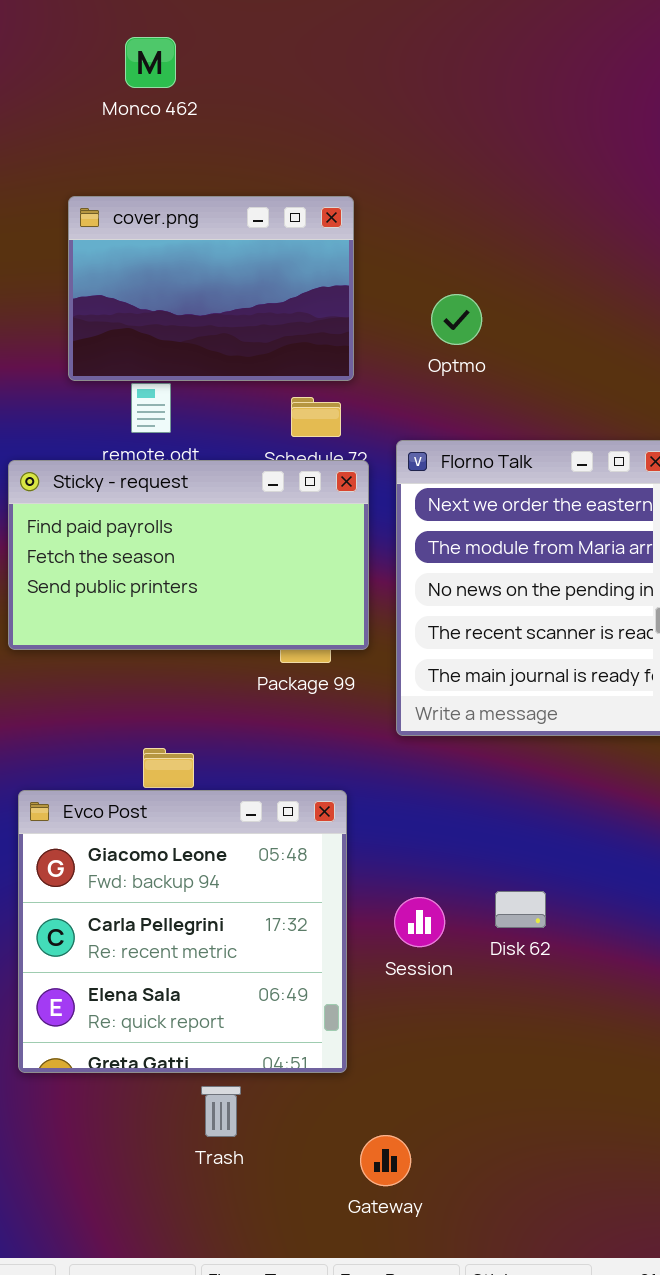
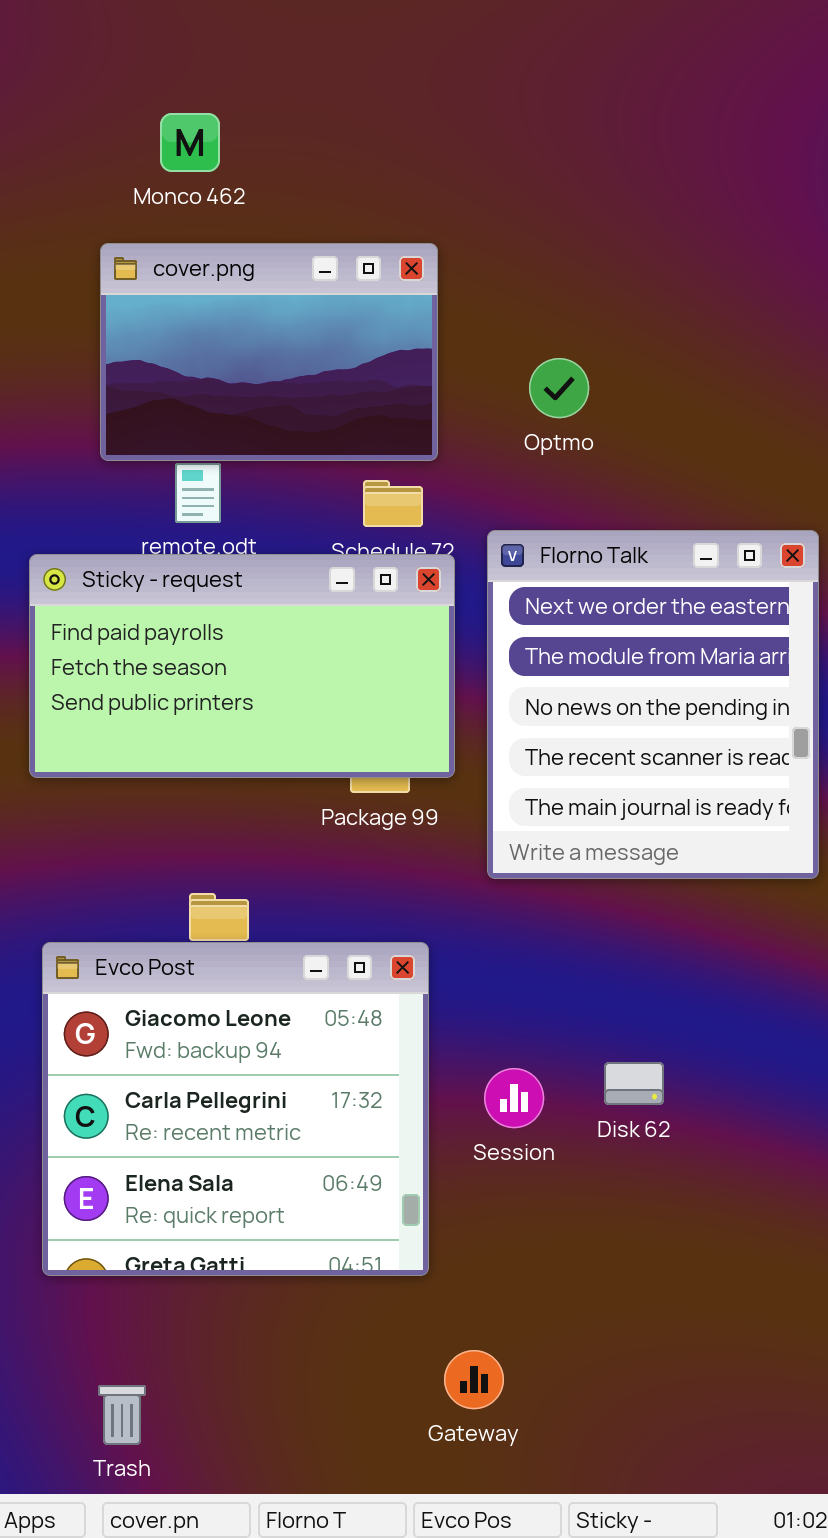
Monco 462: [125,37,176,88] -> [160,113,220,172], moved
Trash: [201,1086,241,1137] -> [98,1385,146,1445], moved

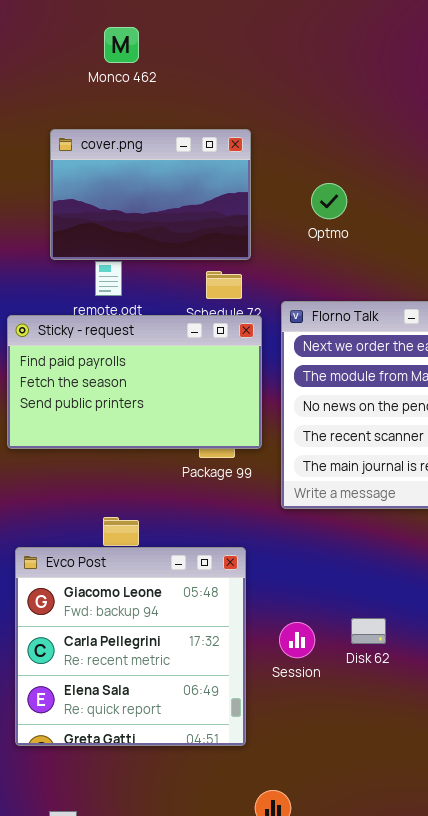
Monco 462: [160,113,220,172] -> [104,27,139,63], moved
Optmo: [529,358,589,418] -> [311,183,347,219], moved

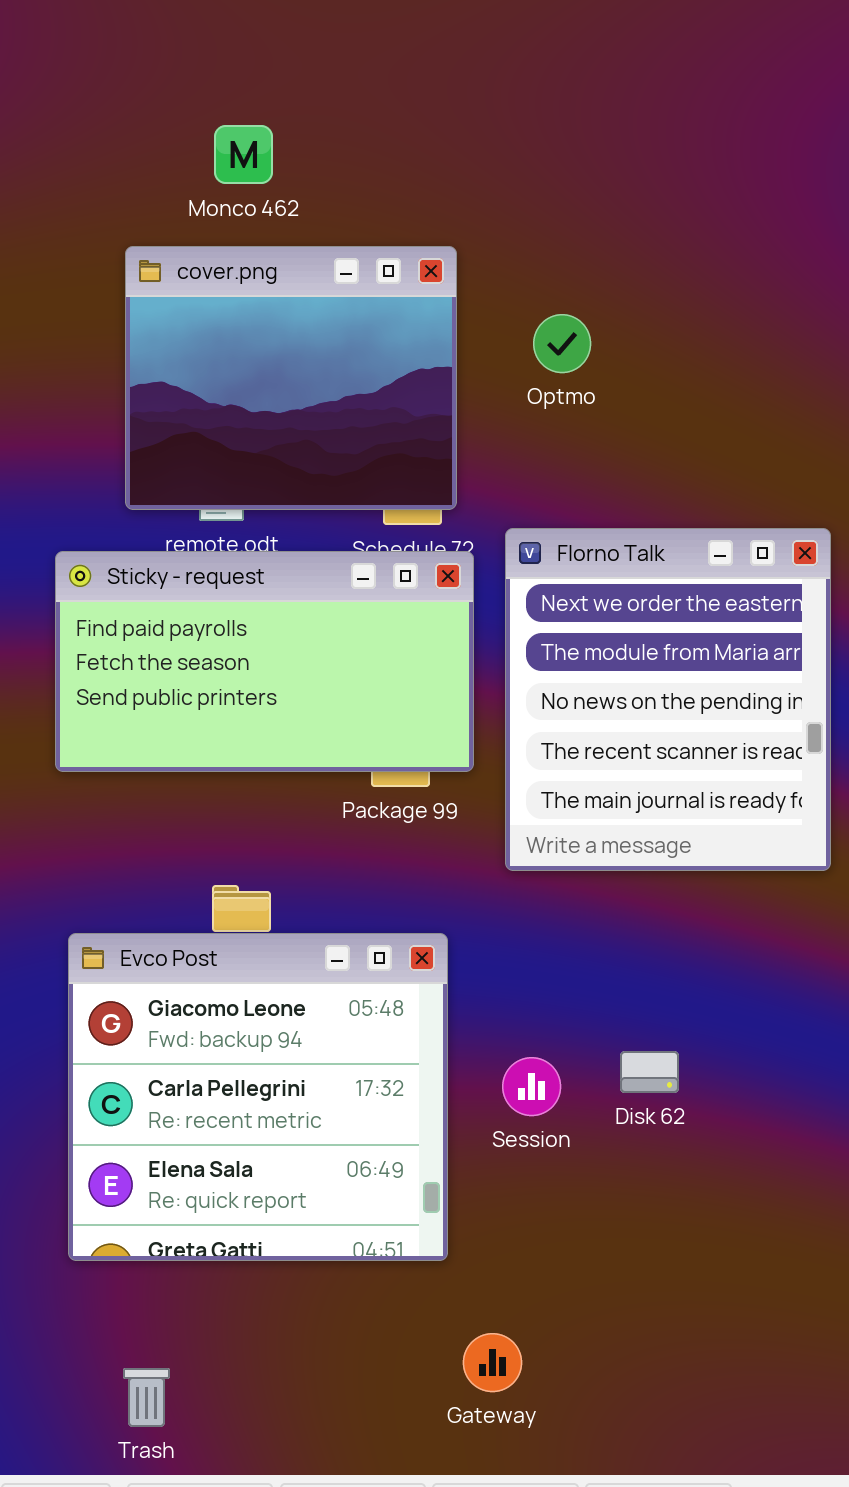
Monco 462: [104,27,139,63] -> [214,125,273,184], moved
cover.png: [50,129,251,260] -> [125,246,457,510], resized
Optmo: [311,183,347,219] -> [533,314,591,373], moved

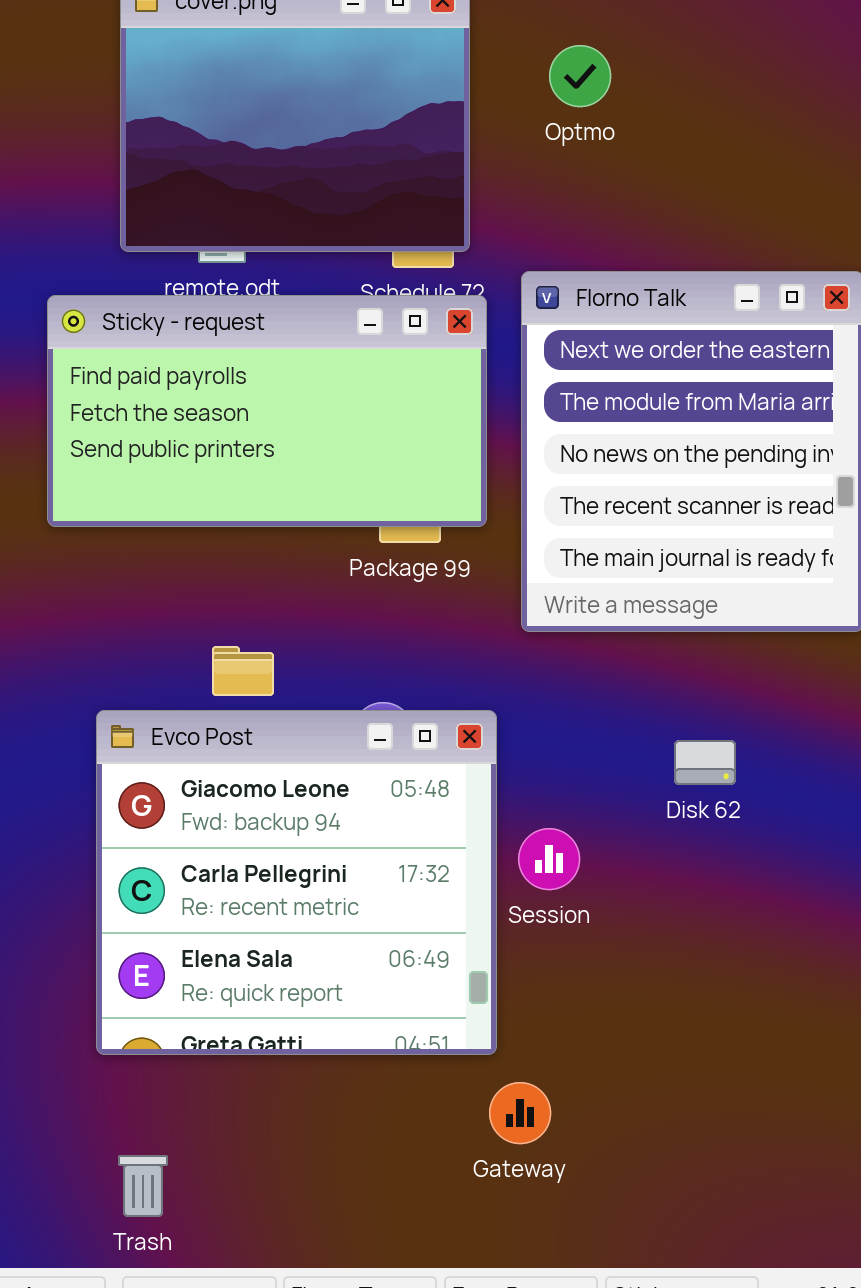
Evco Post: [68,933,448,1261] -> [96,710,497,1055], moved
Disk 62: [620,1051,679,1093] -> [674,740,736,785], moved
Gateway: [463,1333,522,1392] -> [489,1082,551,1144], moved

